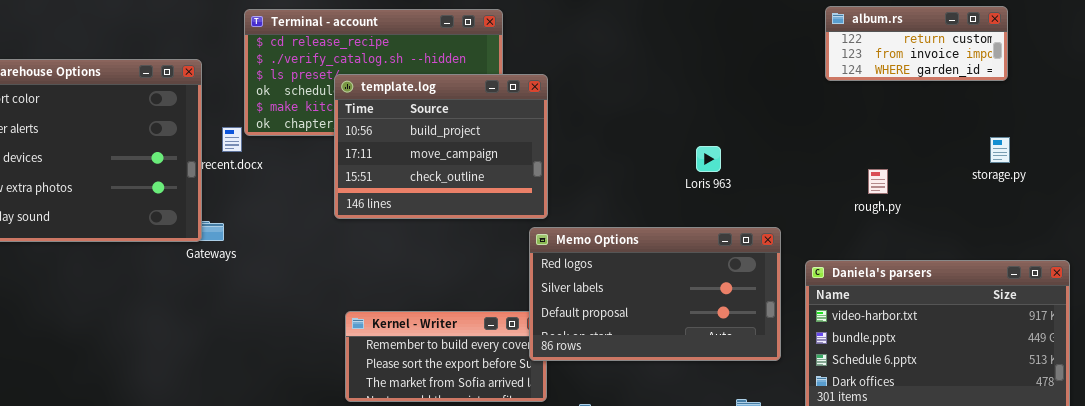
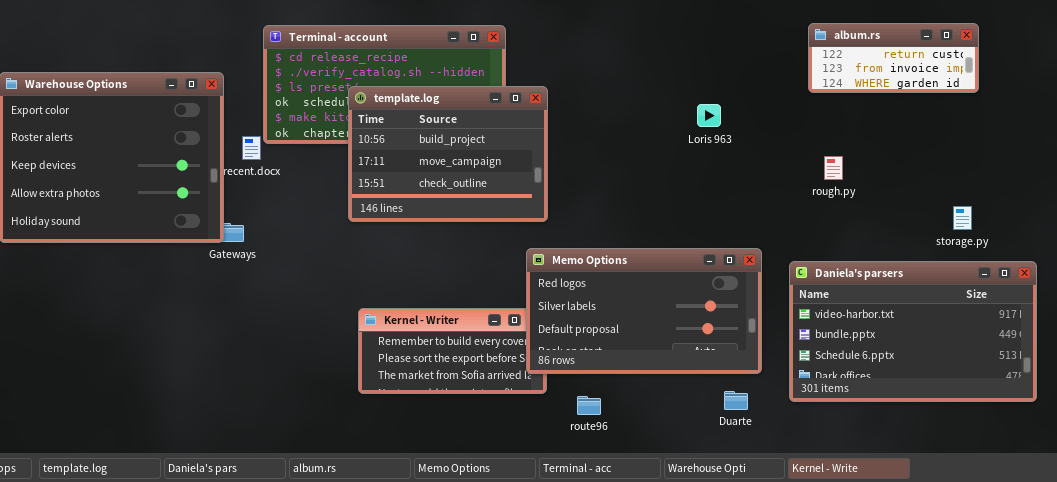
storage.py: [990,137,1010,163] -> [953,206,972,230], moved
Loris 963: [696,146,721,172] -> [697,104,721,127], moved
rough.py: [868,169,888,194] -> [824,156,843,180], moved
Memo Options: [529,227,781,361] -> [526,248,762,374], moved

